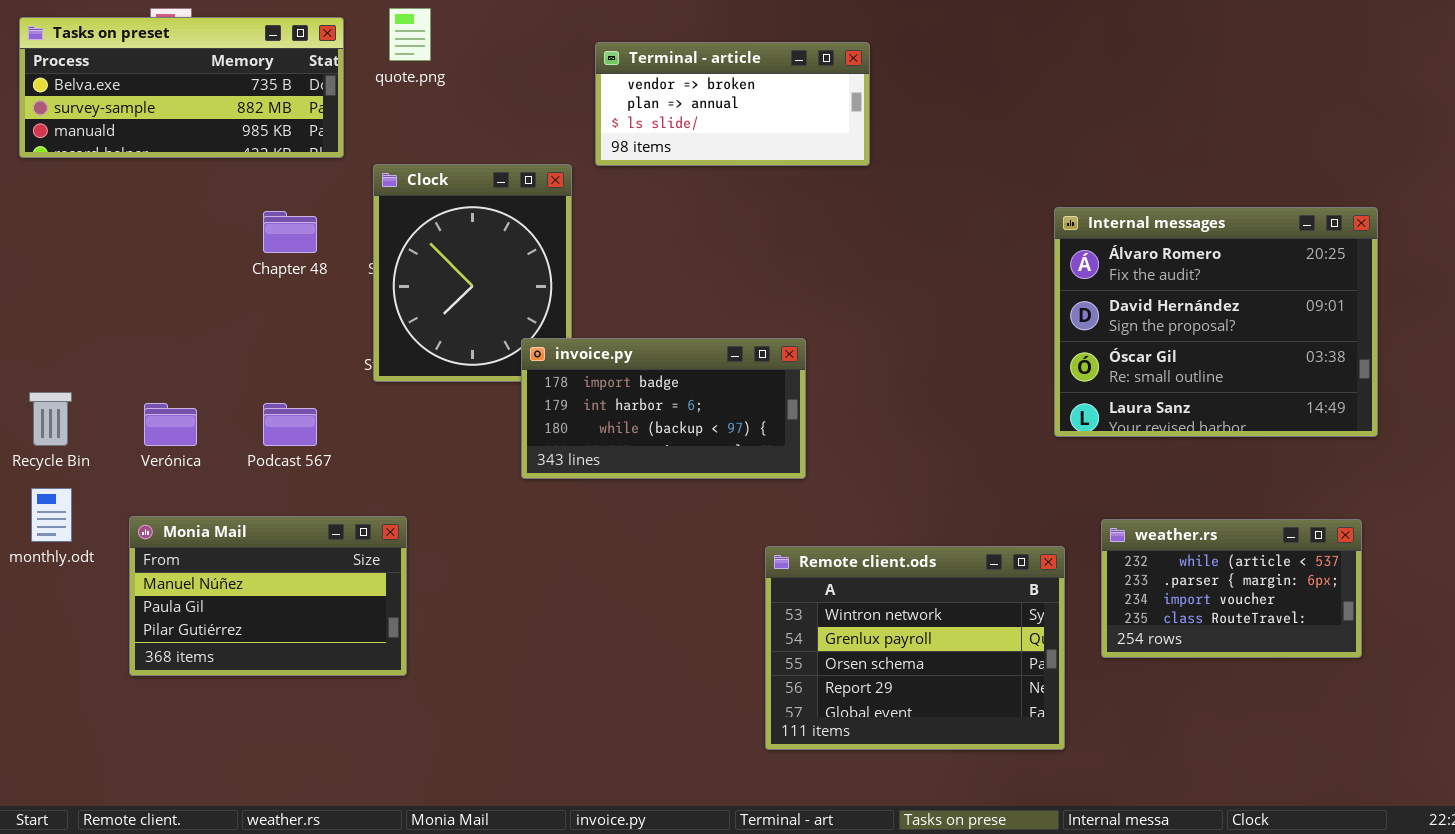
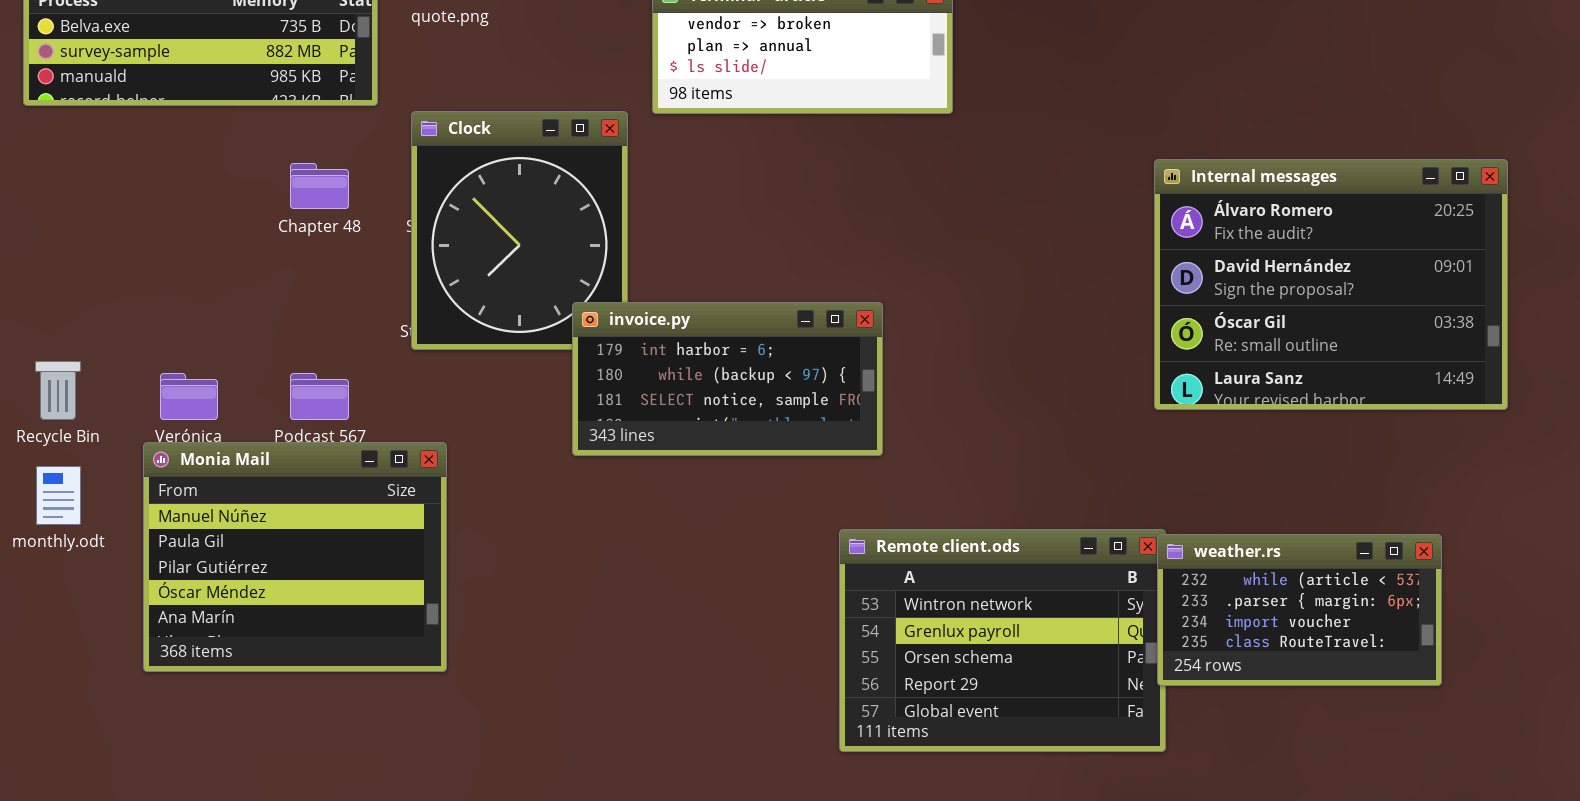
invoice.py: [521,338,806,479] -> [572,302,883,456], scrolled down 1 row
Monia Mail: [129,516,407,676] -> [143,442,447,672], resized
weather.rs: [1101,519,1362,658] -> [1157,534,1442,686], moved

